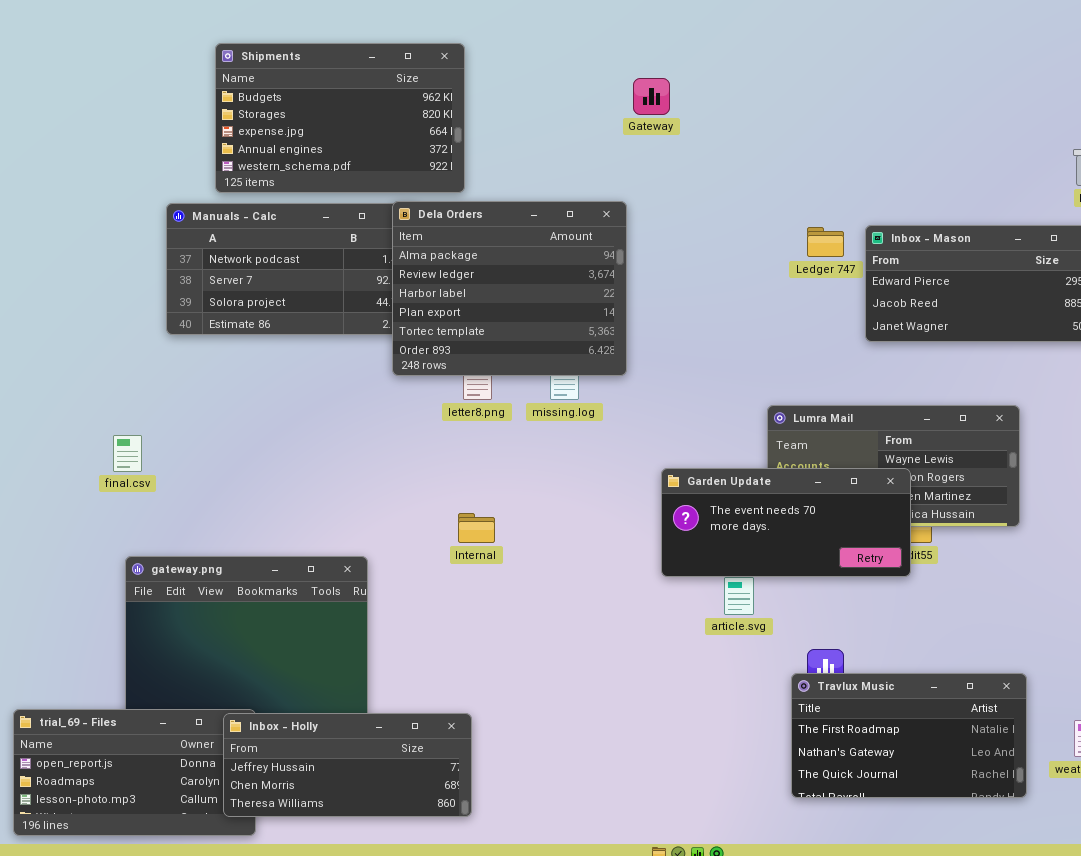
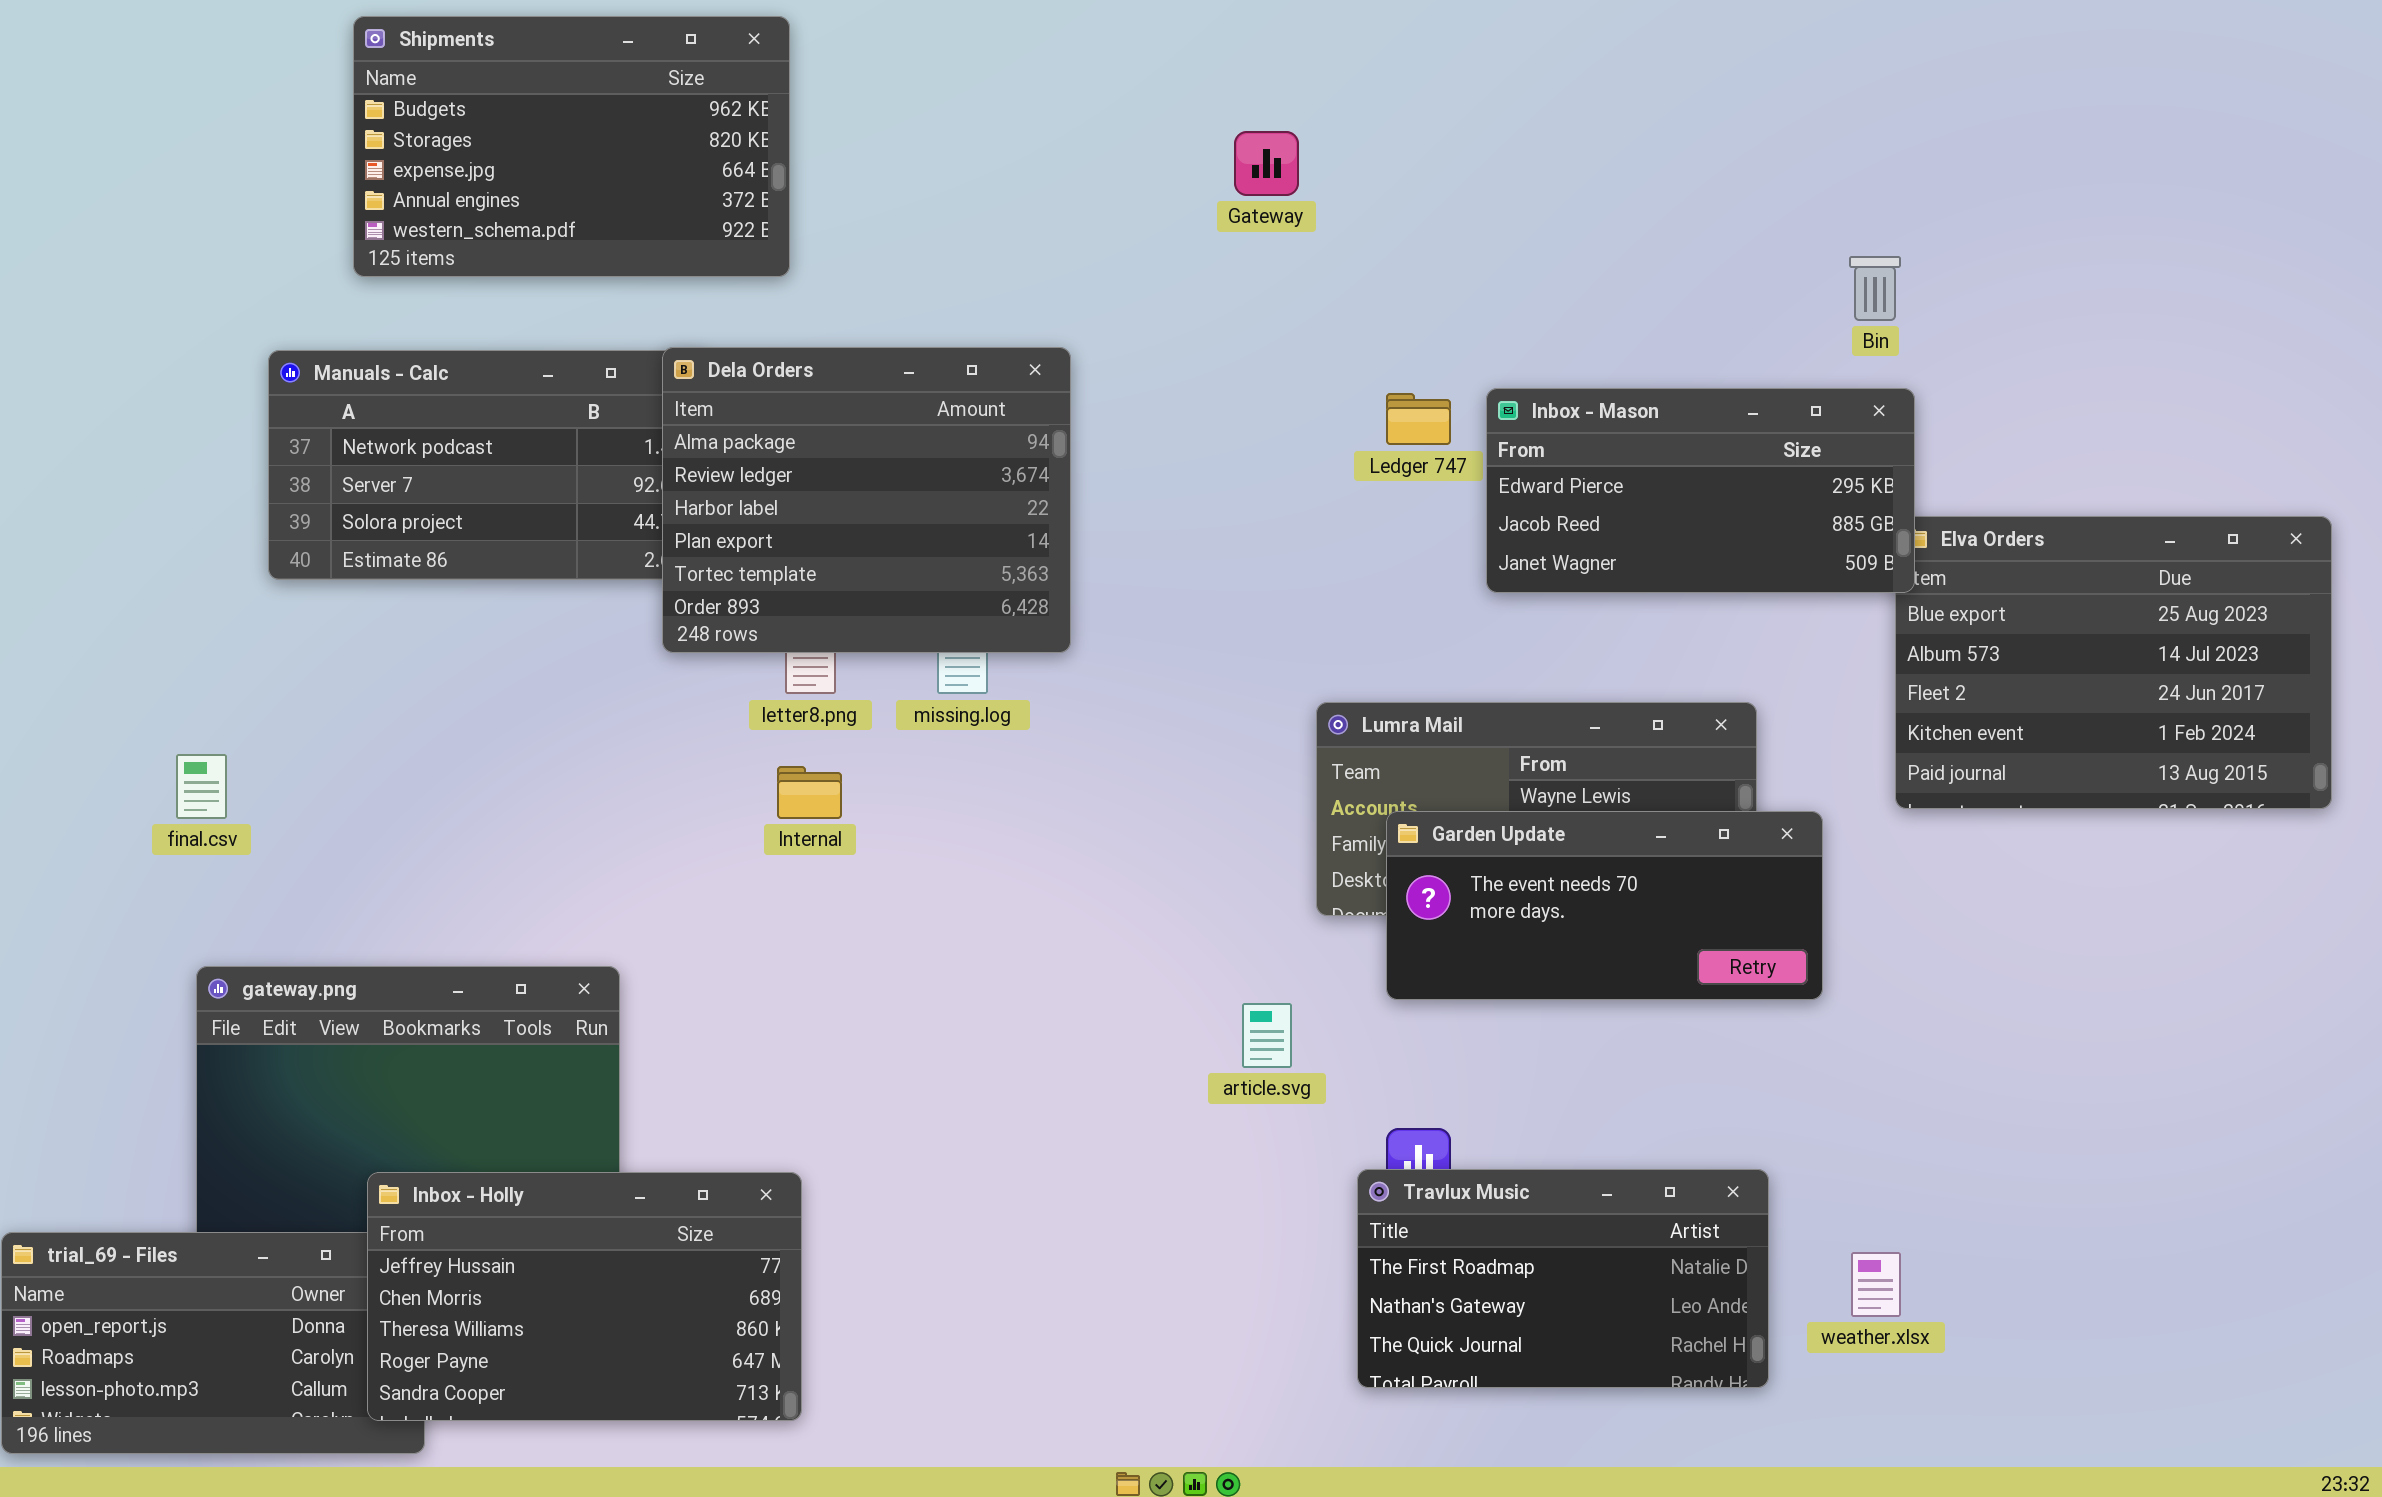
Shipments: [215,43,465,193] -> [353,16,790,277], moved
Gateway: [633,78,670,115] -> [1234,131,1299,196], moved
Garden Update: [661,468,911,577] -> [1386,811,1823,1000], moved
Internal: [458,513,495,543] -> [777,766,842,819], moved
Inbox - Holly: [223,713,472,817] -> [367,1172,802,1421], resized

